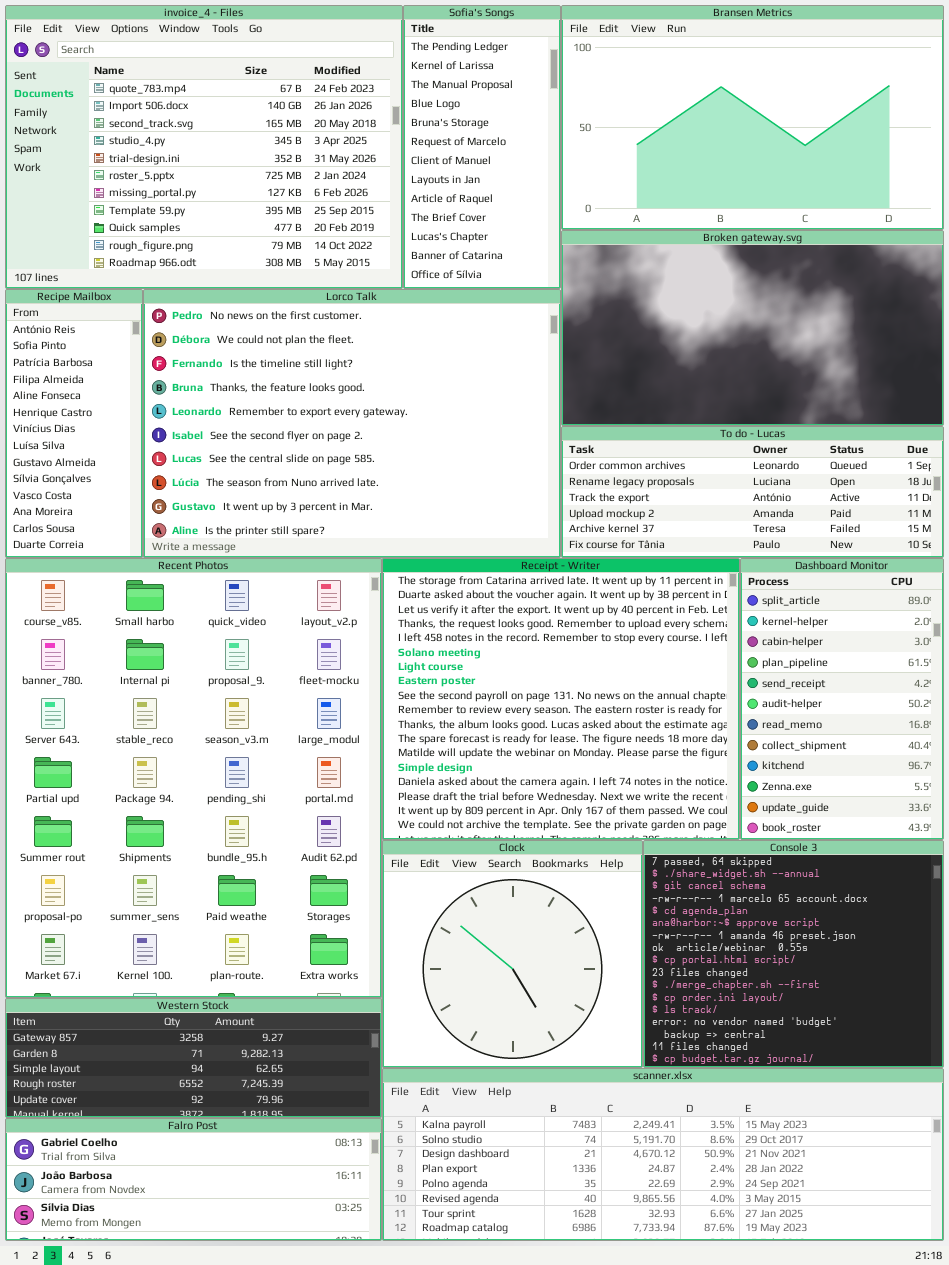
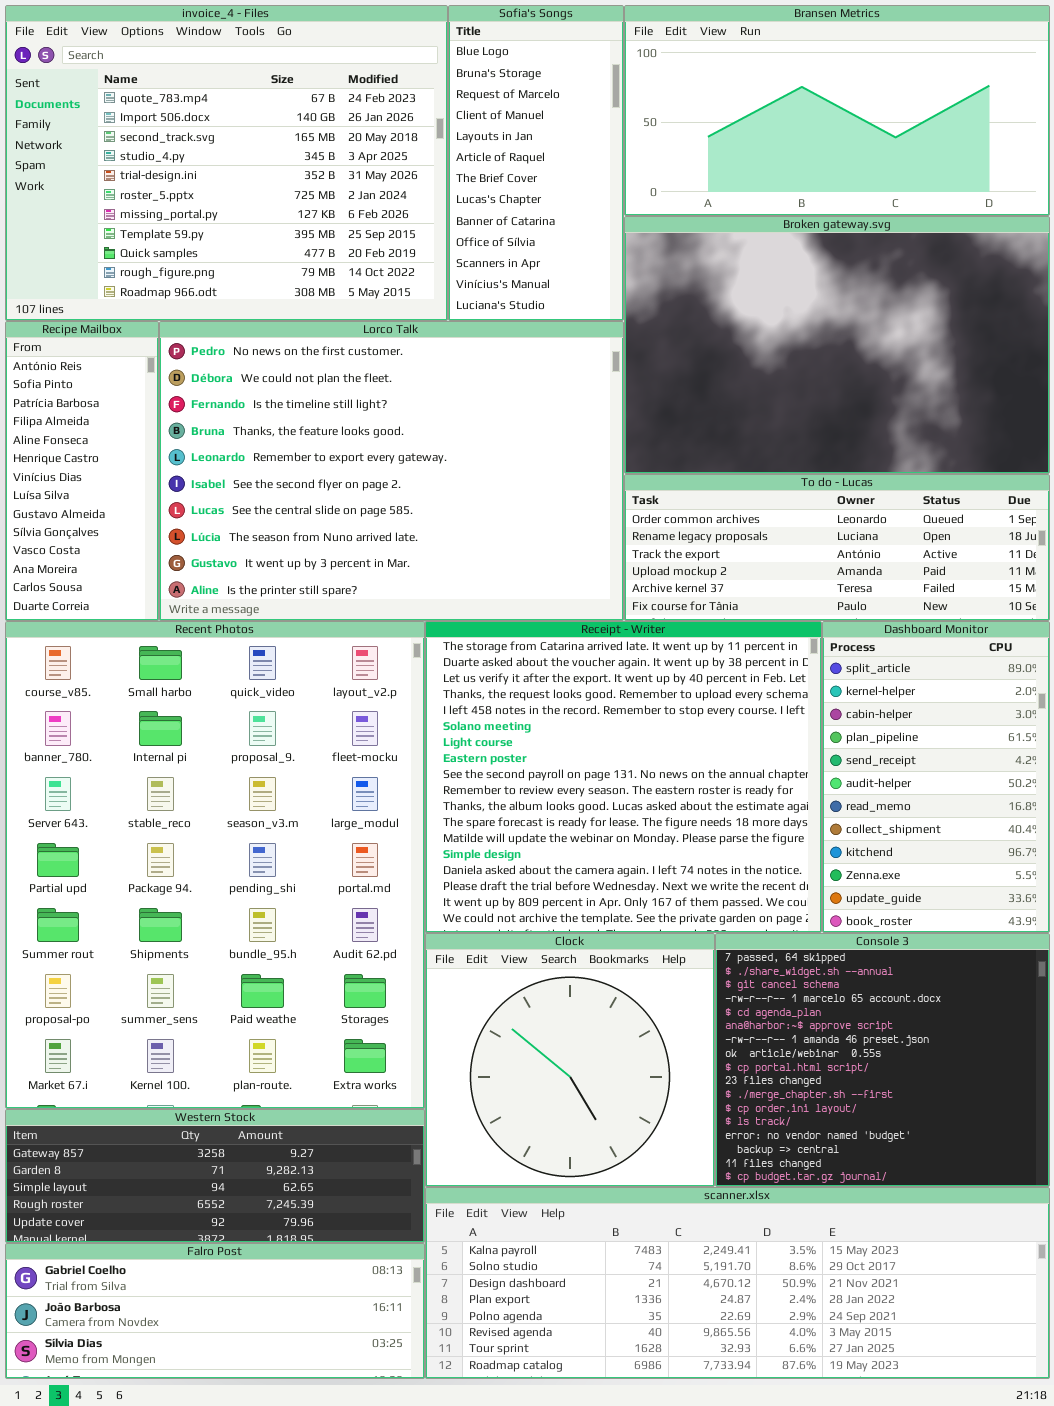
Sofia's Songs: [403,5,561,289] -> [448,5,624,321], scrolled down 3 rows
Bransen Metrics: [561,5,944,230] -> [624,5,1050,216], resized
Broken gateway.svg: [561,230,944,426] -> [624,216,1050,474], resized

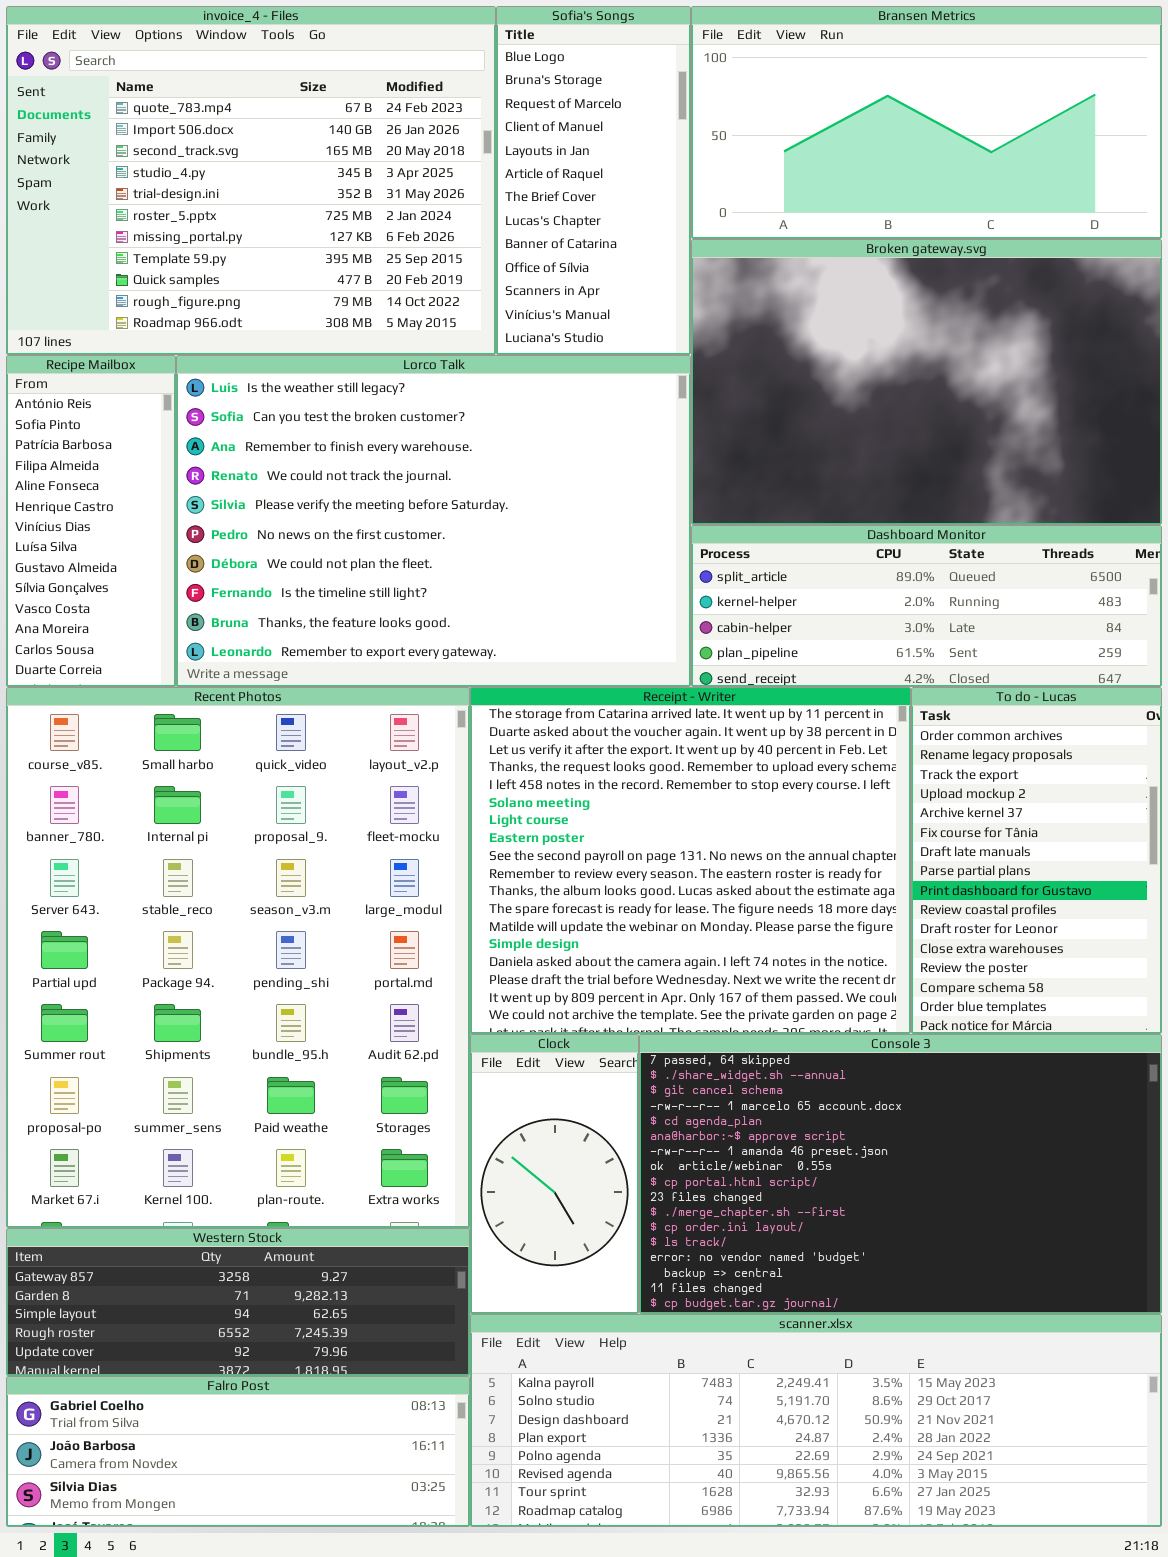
Lorco Talk: [159,321,624,621] -> [176,355,691,687], scrolled up 5 rows
To do - Lucas: [624,474,1050,621] -> [911,687,1162,1034], moved, resized
Dashboard Monitor: [822,621,1050,933] -> [691,525,1162,687], moved, resized
Clock: [425,933,715,1187] -> [470,1034,639,1314], resized
Console 3: [715,933,1050,1187] -> [639,1034,1162,1314], resized

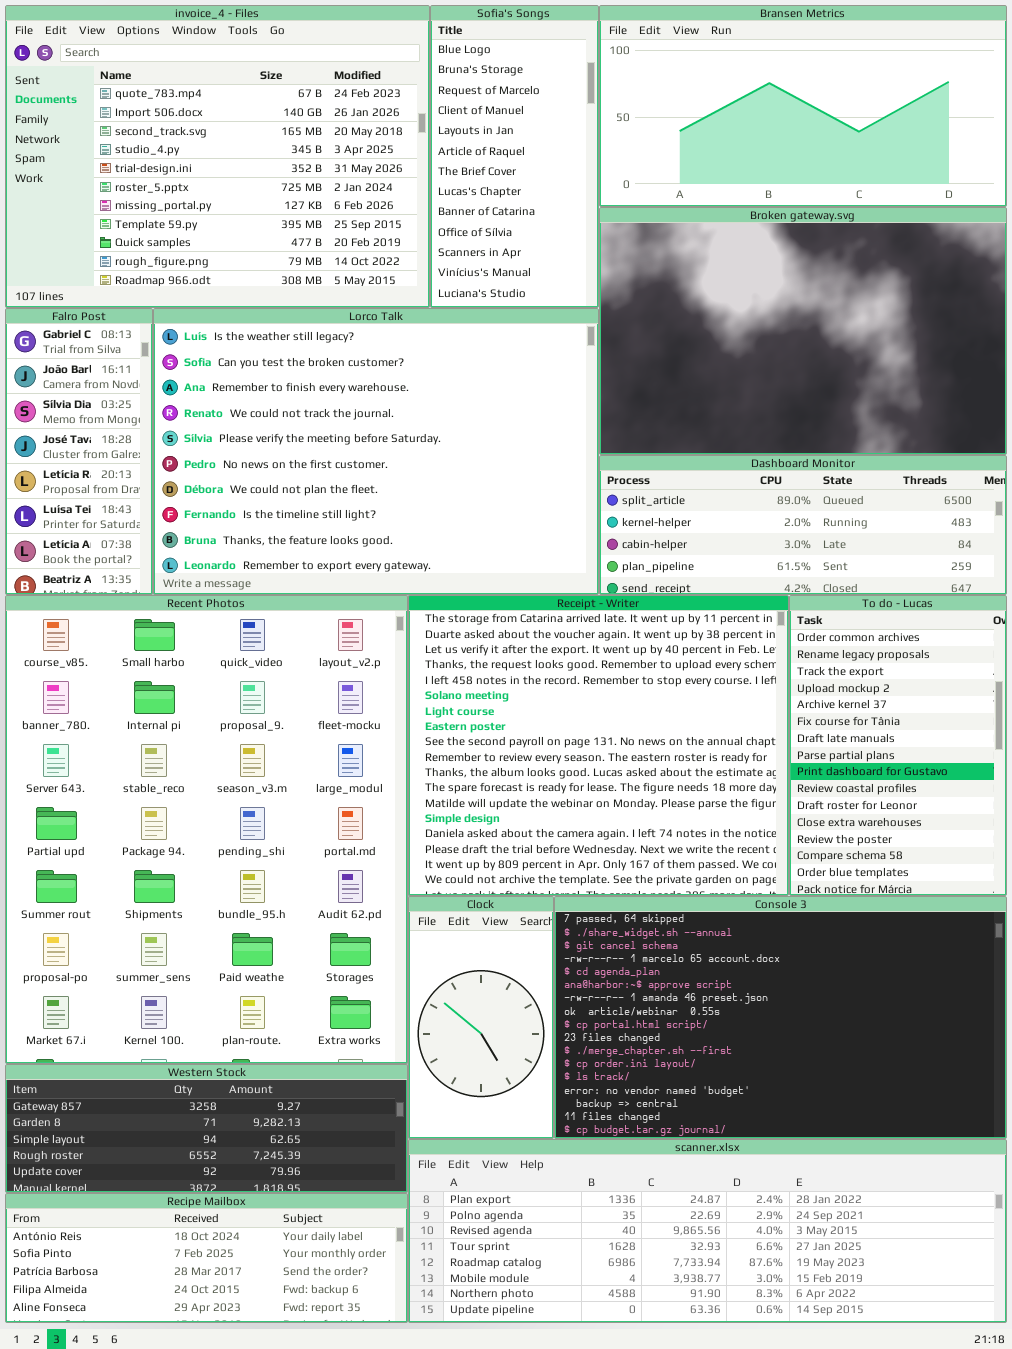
Recipe Mailbox: [6,355,176,687] -> [5,1193,408,1323], moved, resized
scanner.xlsx: [470,1314,1162,1527] -> [408,1139,1007,1323], scrolled down 3 rows
Falro Post: [6,1376,470,1527] -> [5,308,153,595], moved, resized

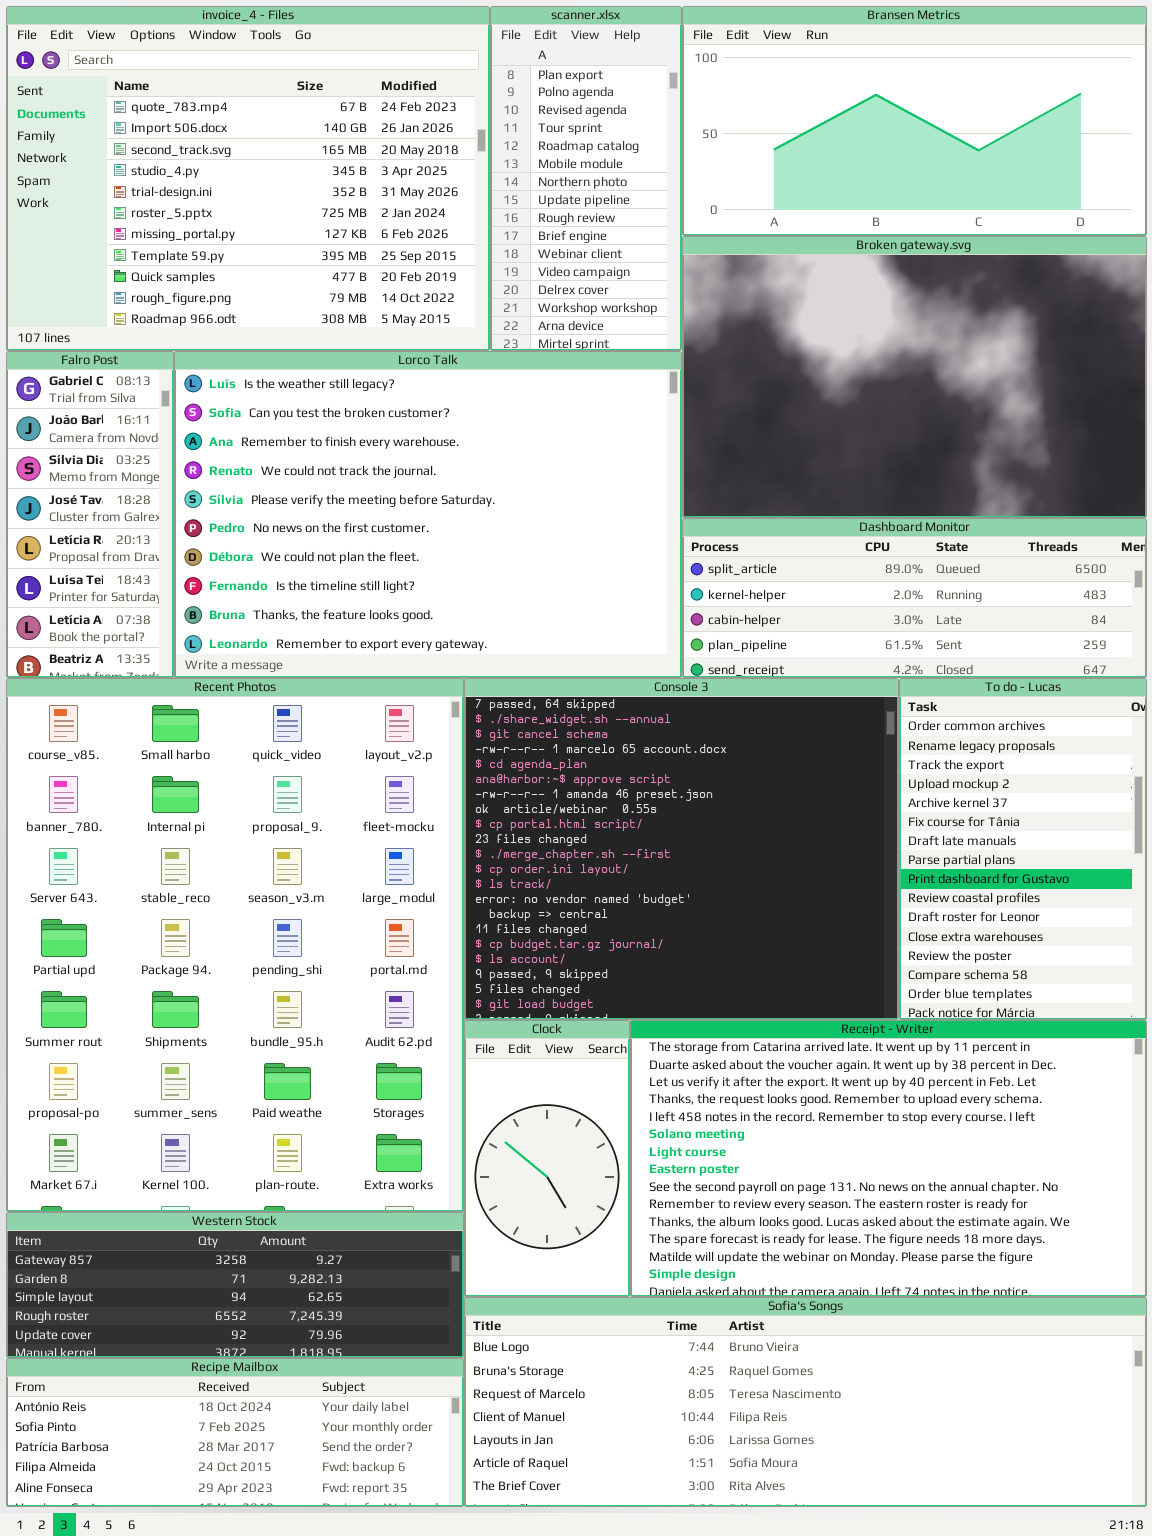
Sofia's Songs: [430,5,599,308] -> [464,1297,1147,1507], moved, resized
Receipt - Writer: [408,595,789,896] -> [630,1020,1147,1297], moved, resized
Console 3: [554,896,1007,1139] -> [464,678,899,1020], moved, resized
scanner.xlsx: [408,1139,1007,1323] -> [490,6,682,351], moved, resized

